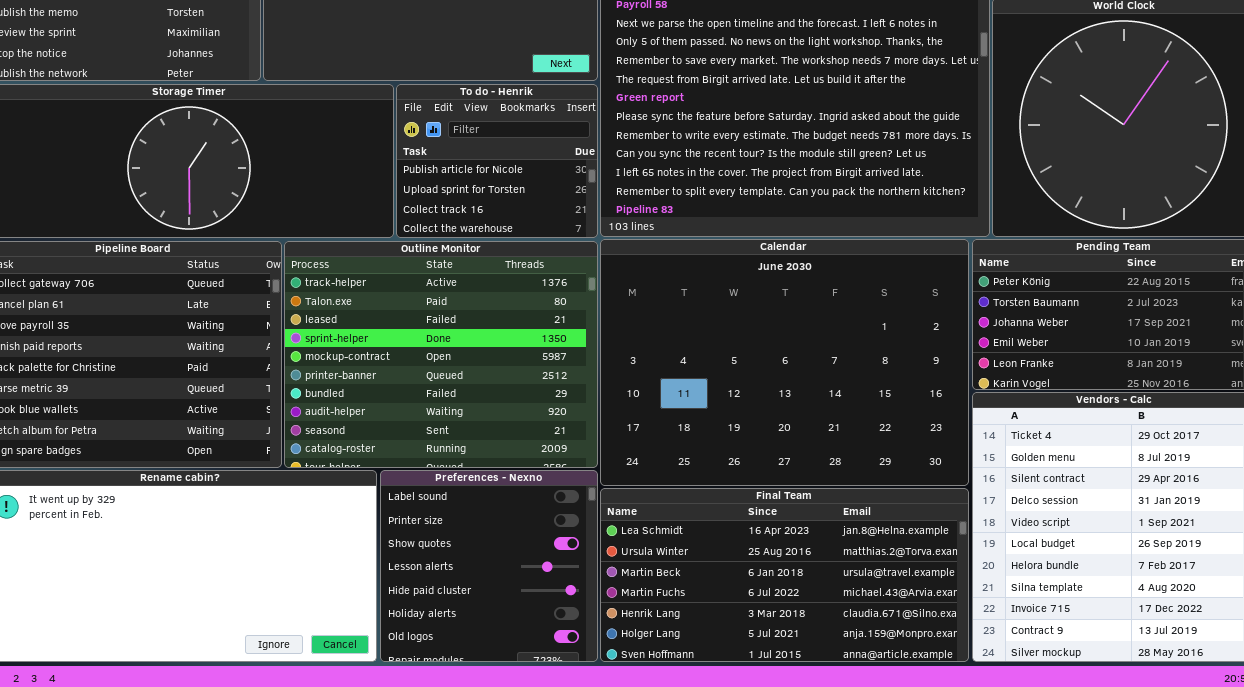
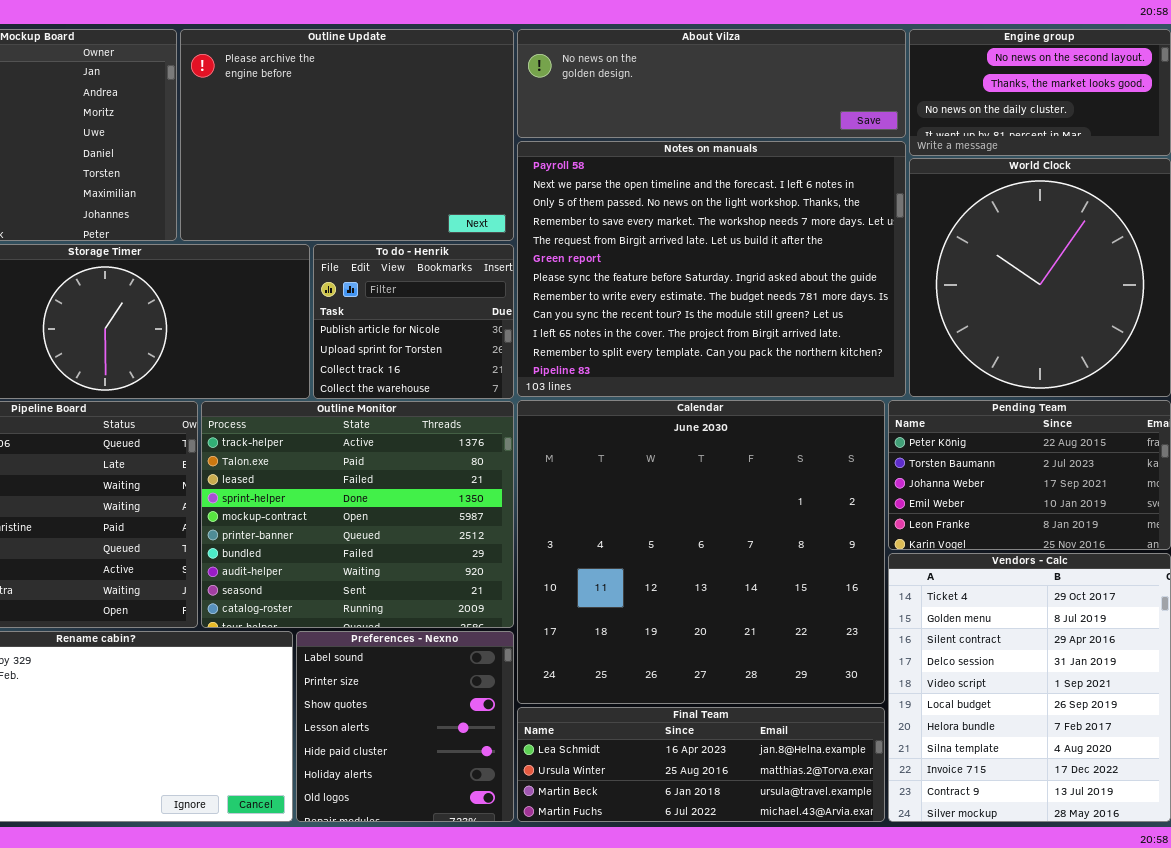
Calendar: [600,239,969,486] -> [517,400,885,704], resized
Final Team: [600,488,969,662] -> [517,707,885,822], resized

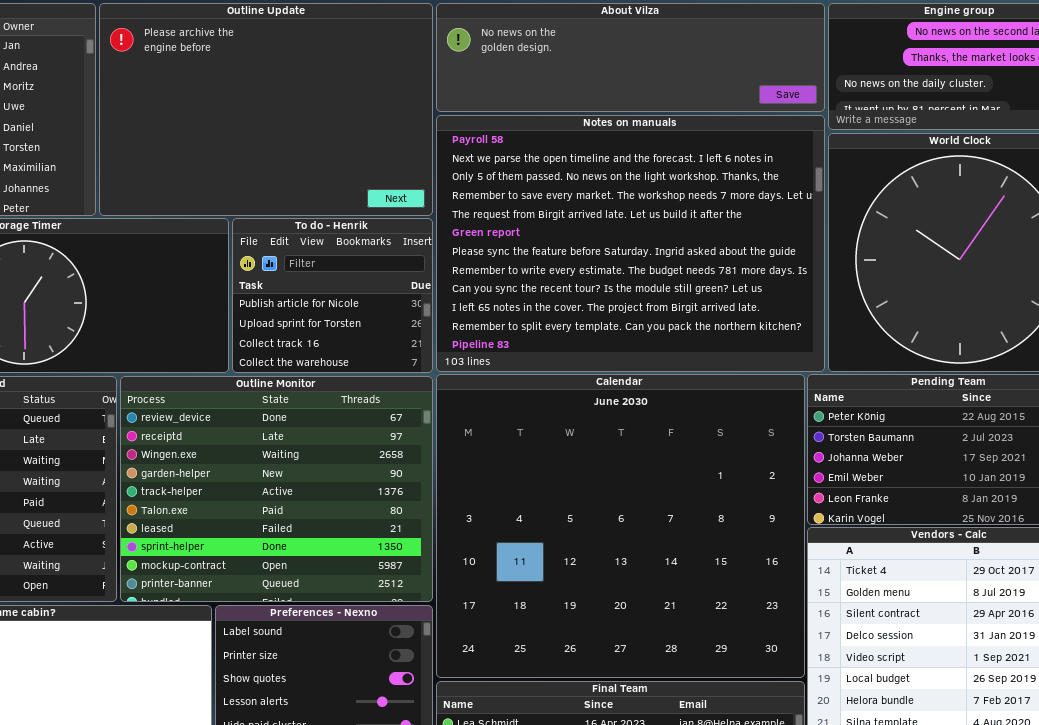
Outline Monitor: [201,401,514,628] -> [120,376,433,602], scrolled up 4 rows

